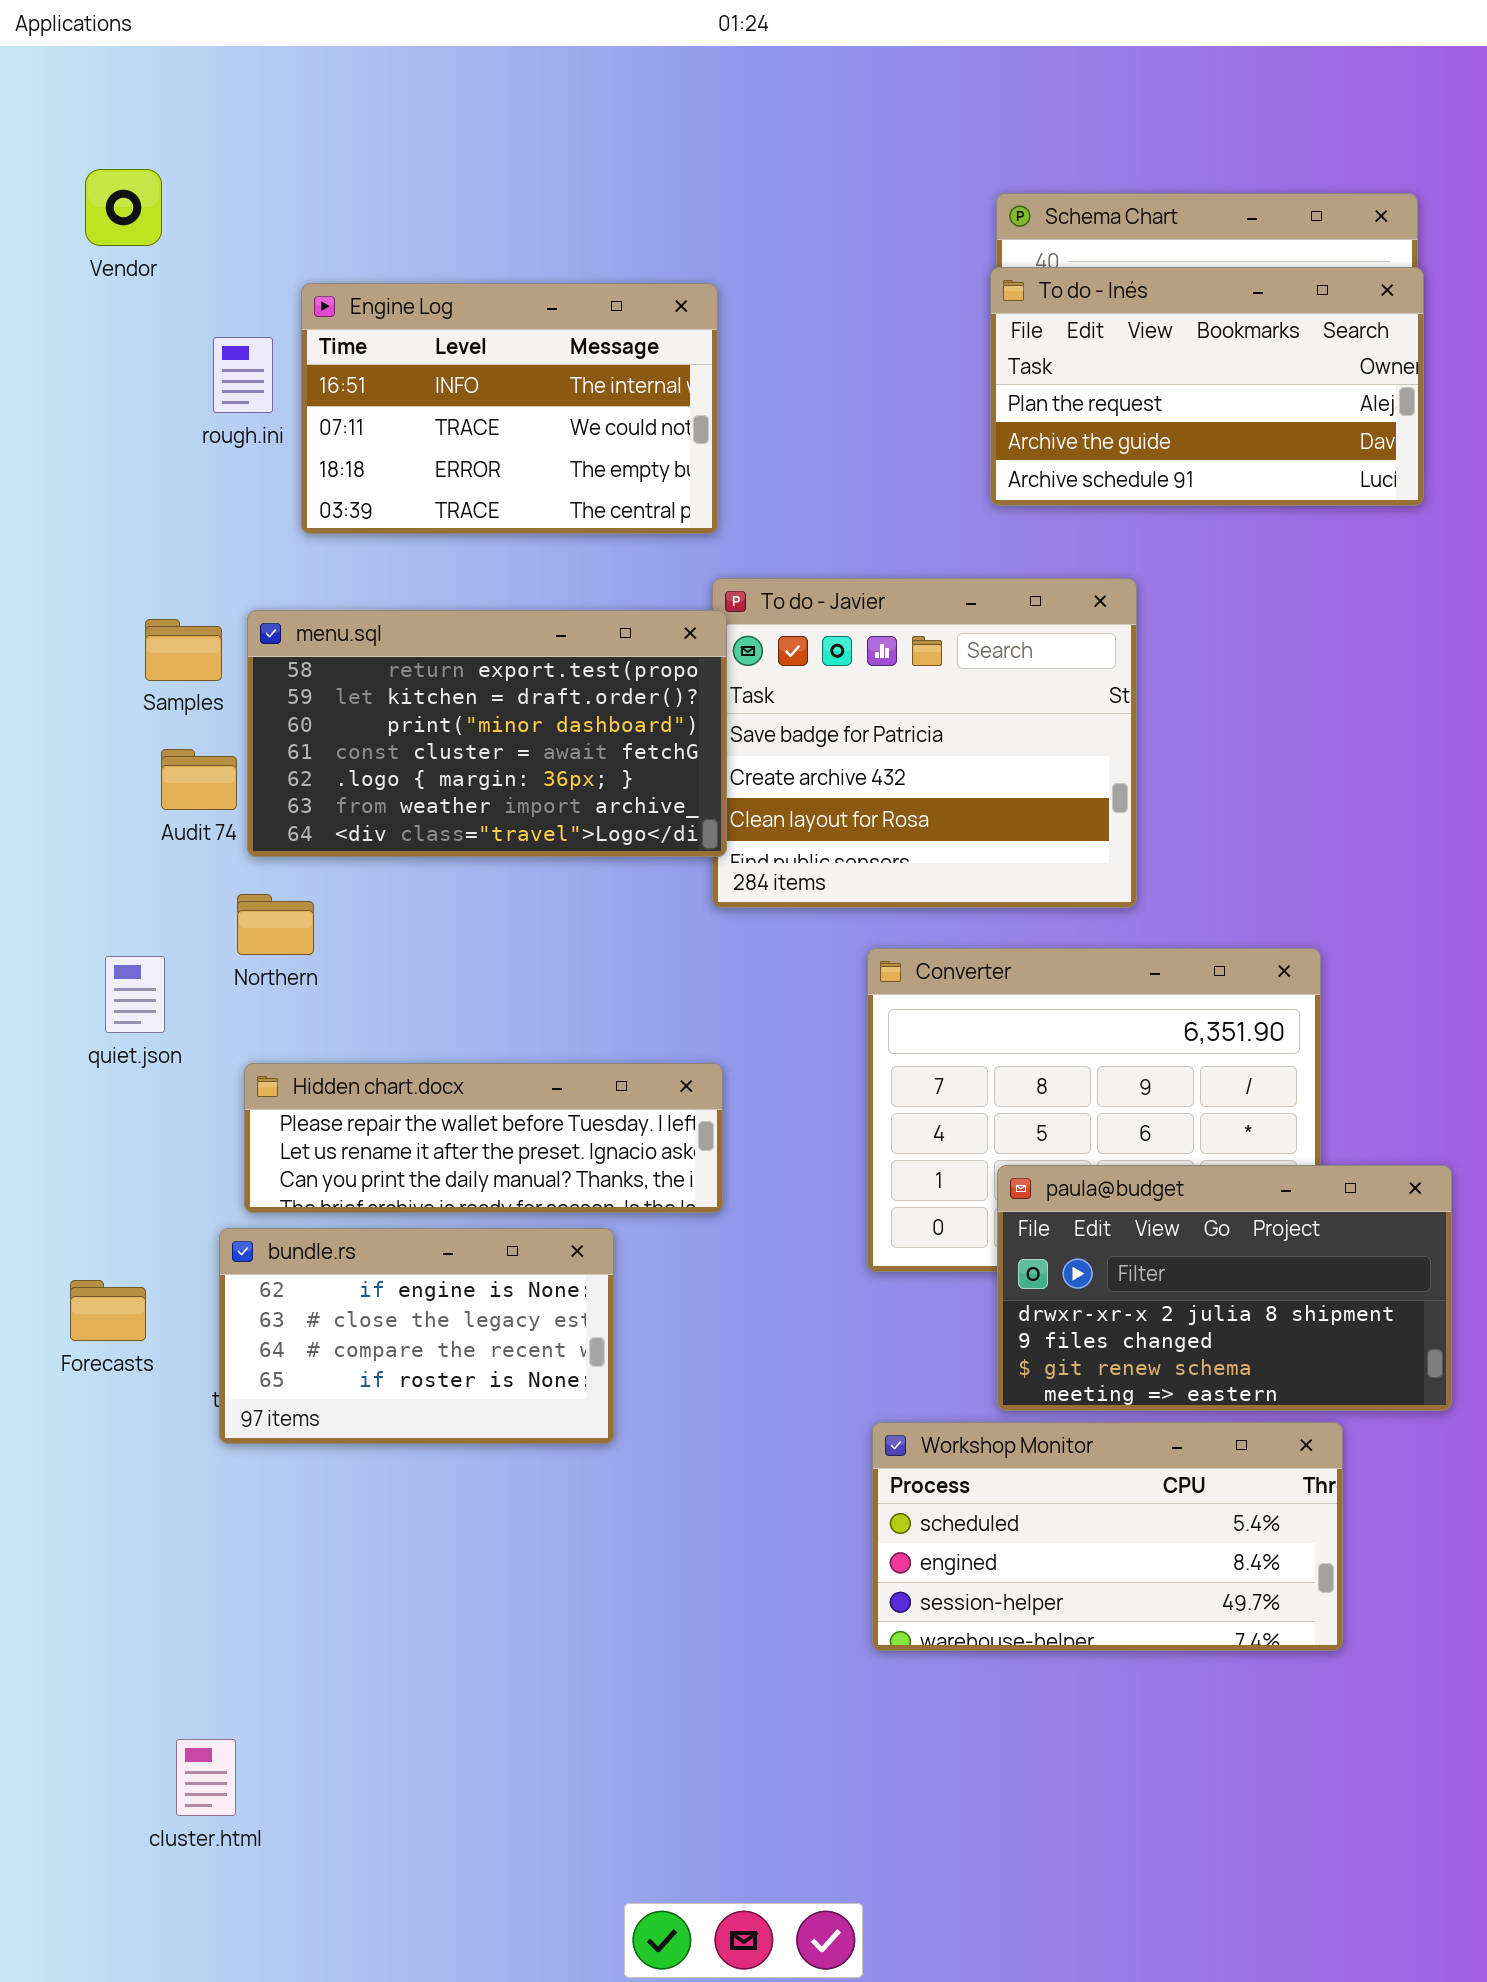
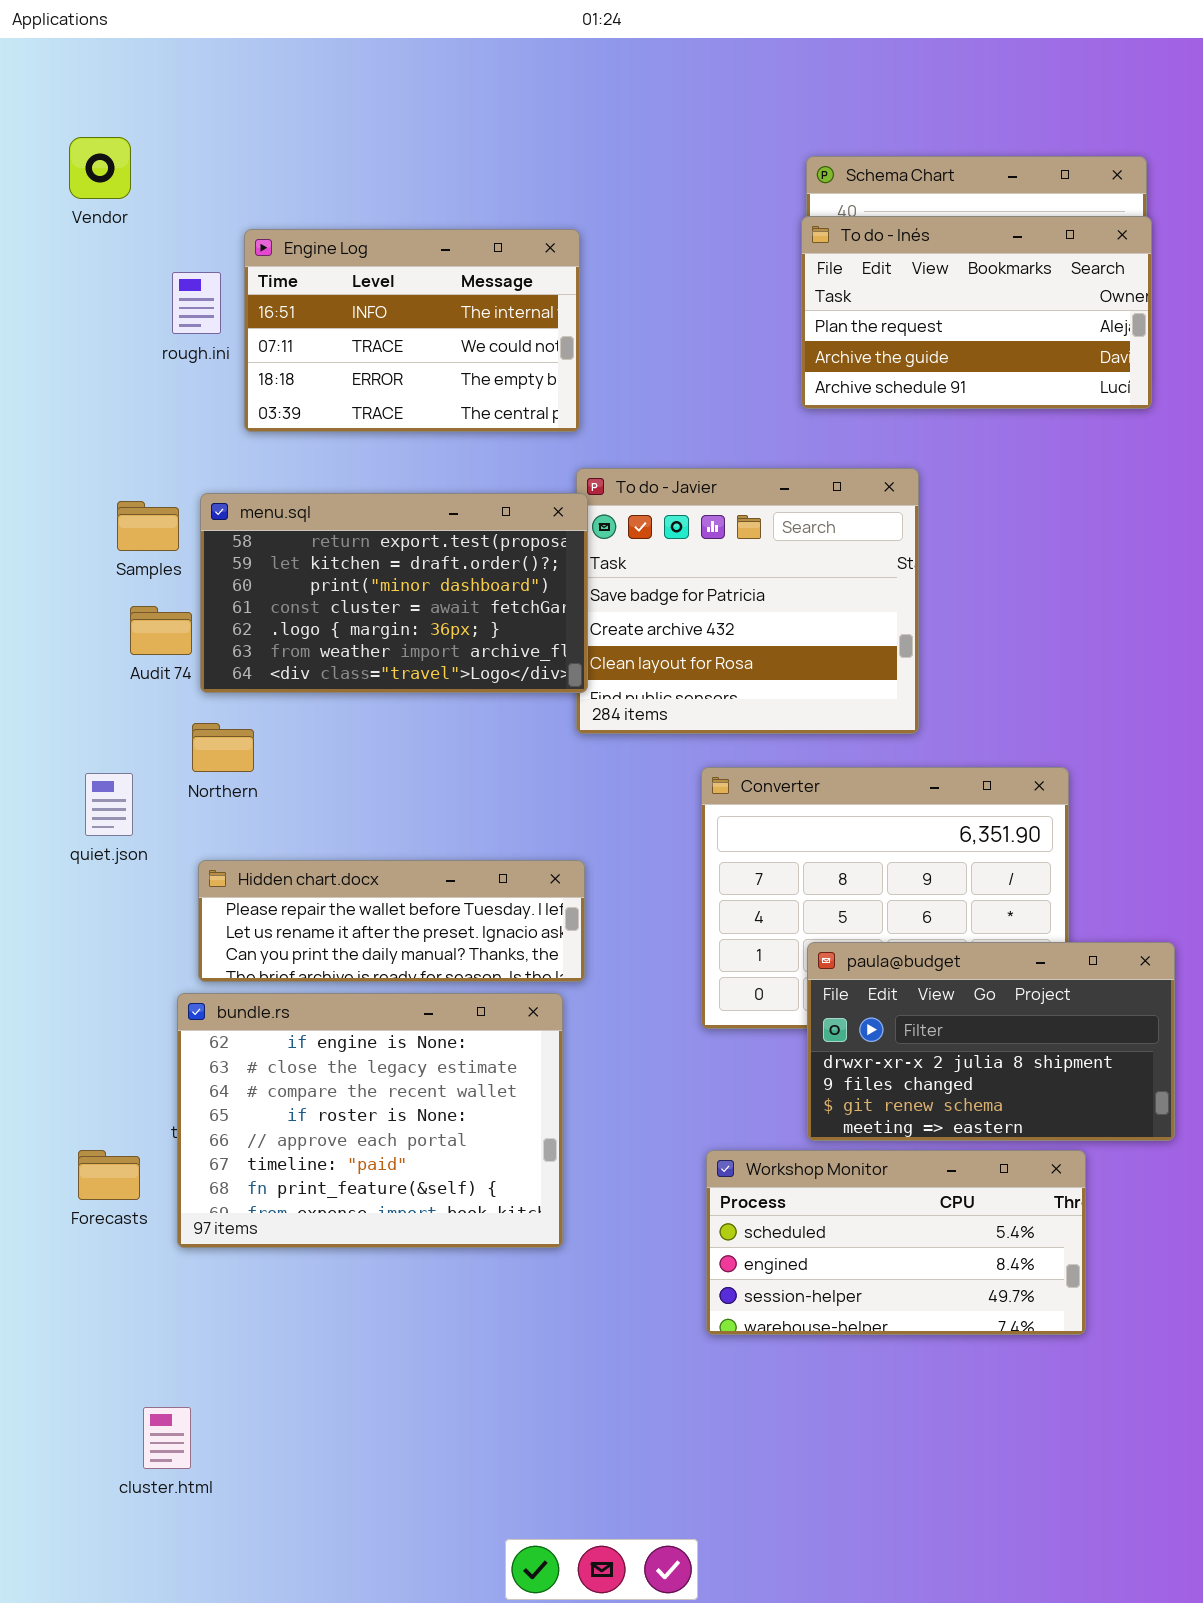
bundle.rs: [219,1228,614,1444] -> [177,993,563,1248], resized
Forecasts: [70,1280,146,1341] -> [78,1150,140,1200], moved

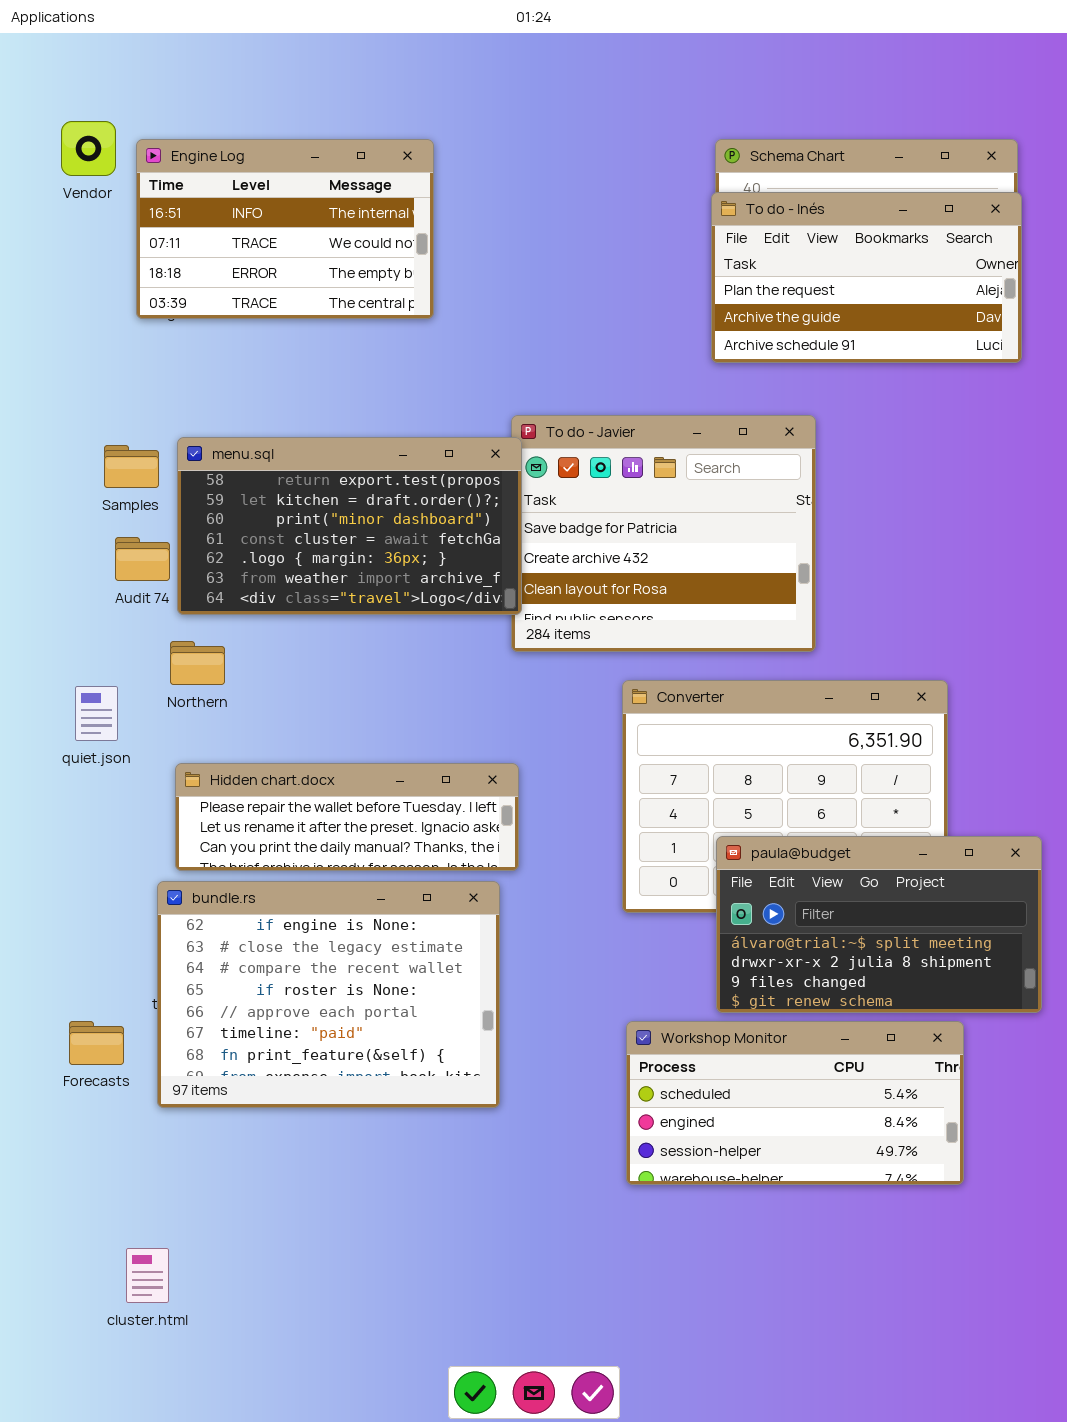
Engine Log: [244,229,580,432] -> [136,139,434,319], moved
paula@budget: [807,942,1175,1141] -> [716,836,1042,1013], scrolled up 1 row

